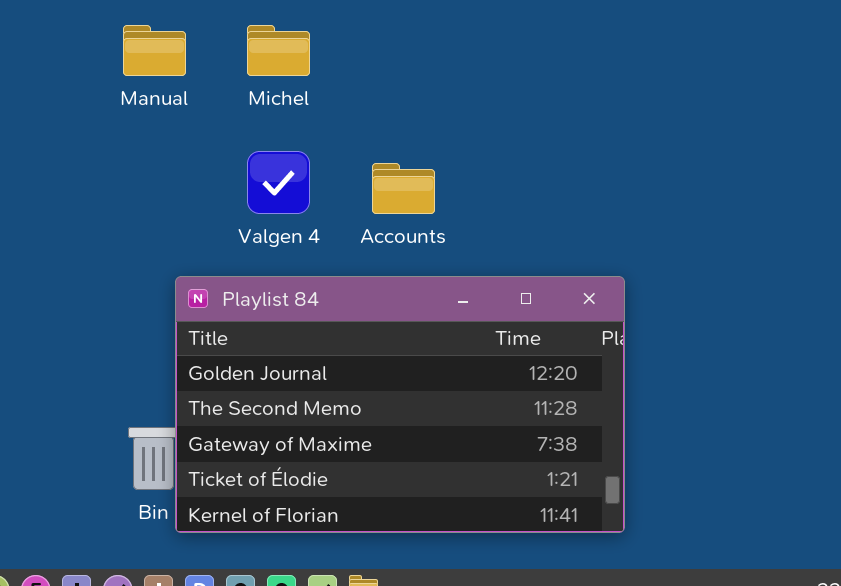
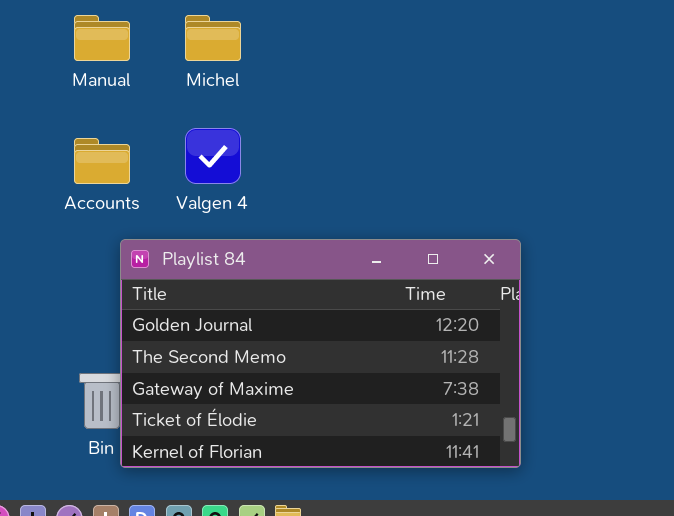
Accounts: [372,163,435,214] -> [74,138,130,184], moved

